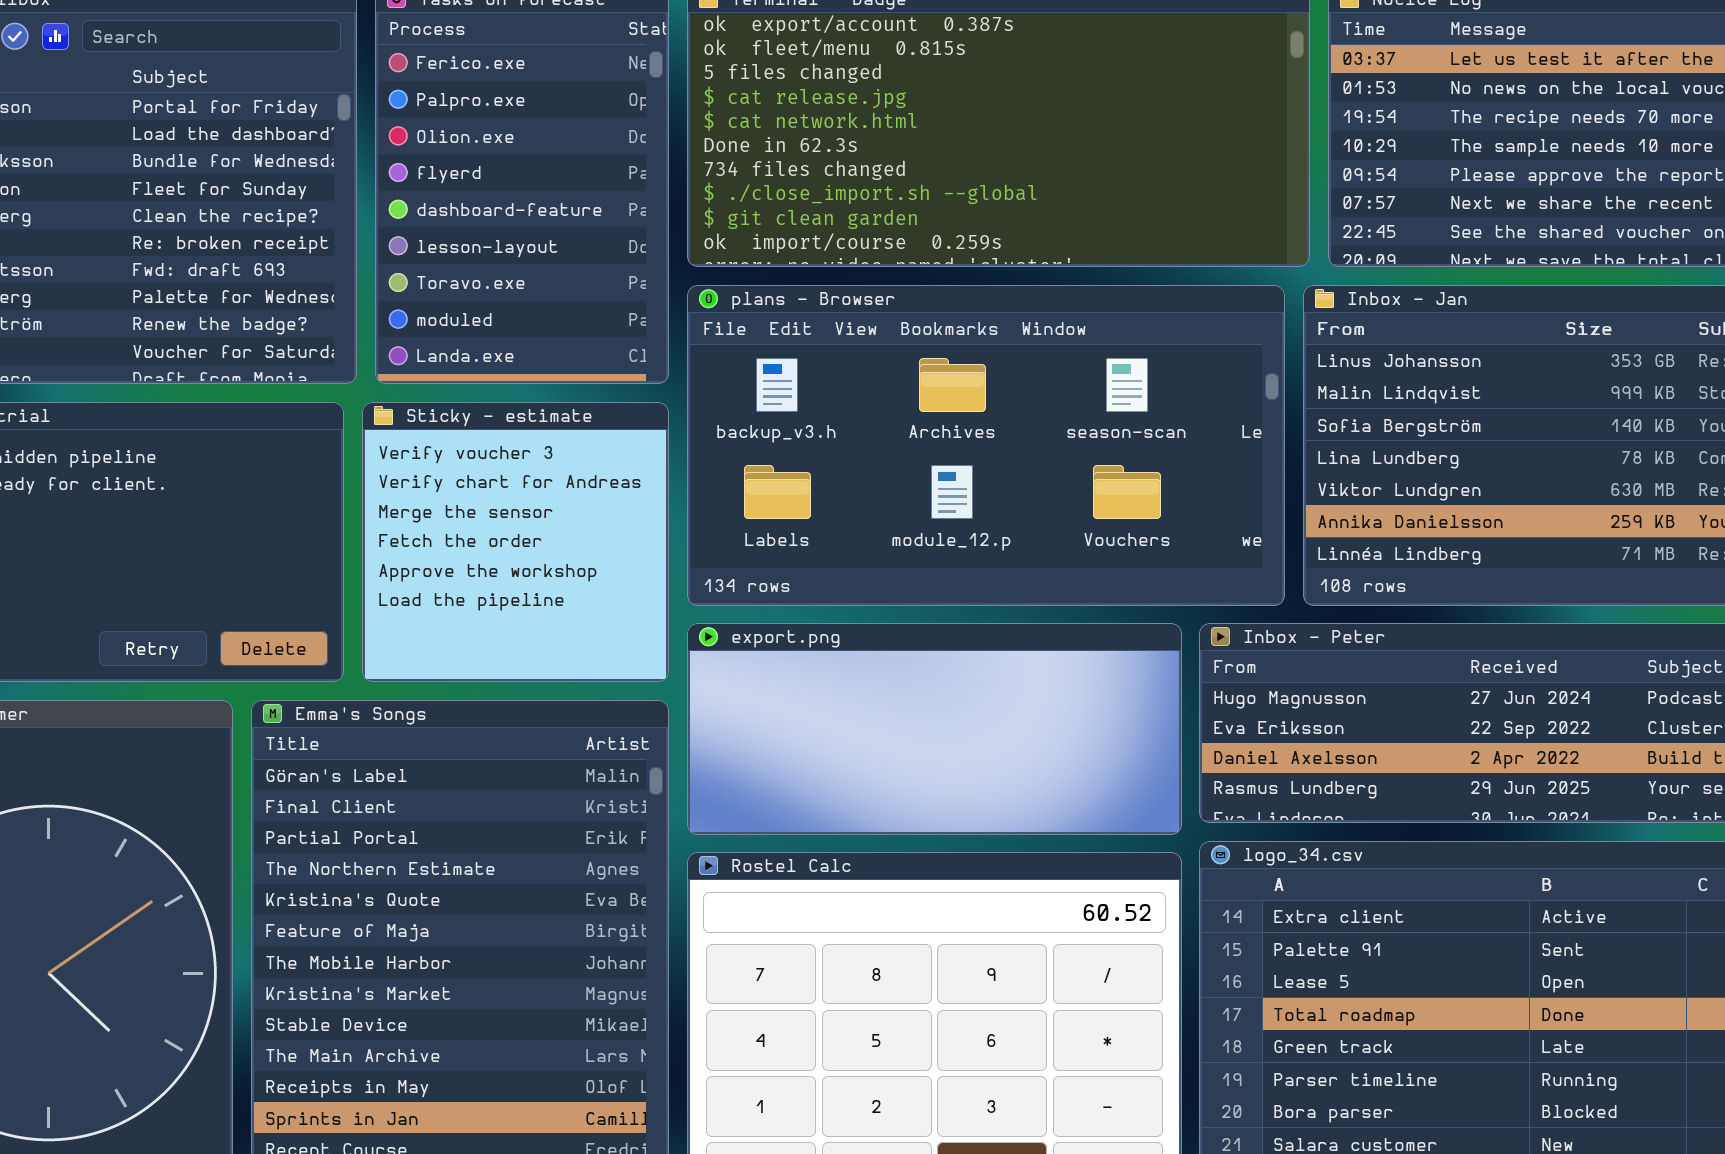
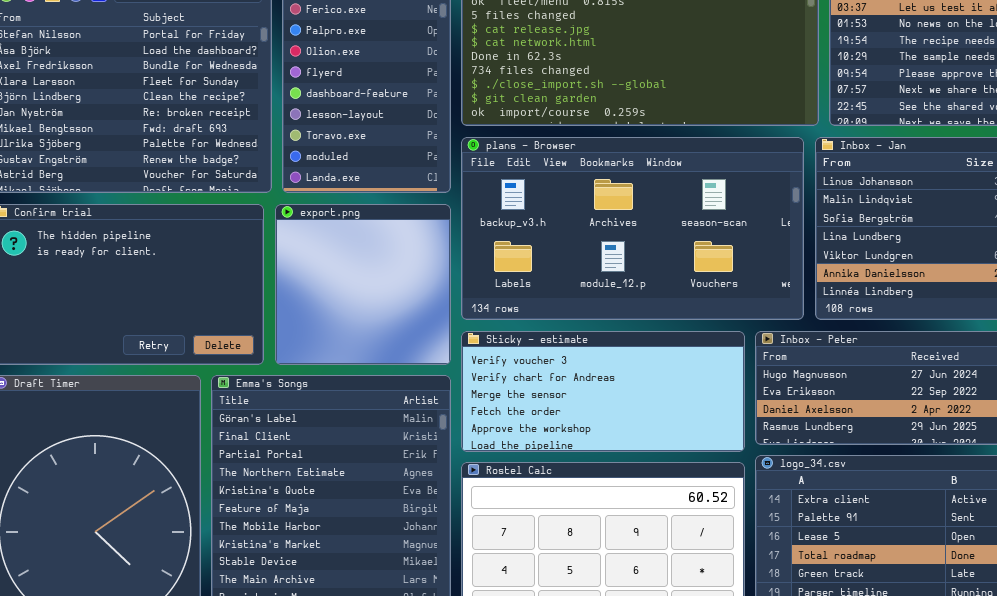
Sticky - estimate: [362,402,669,682] -> [461,331,745,452], moved, resized
export.png: [687,623,1182,835] -> [275,204,451,365], moved, resized

